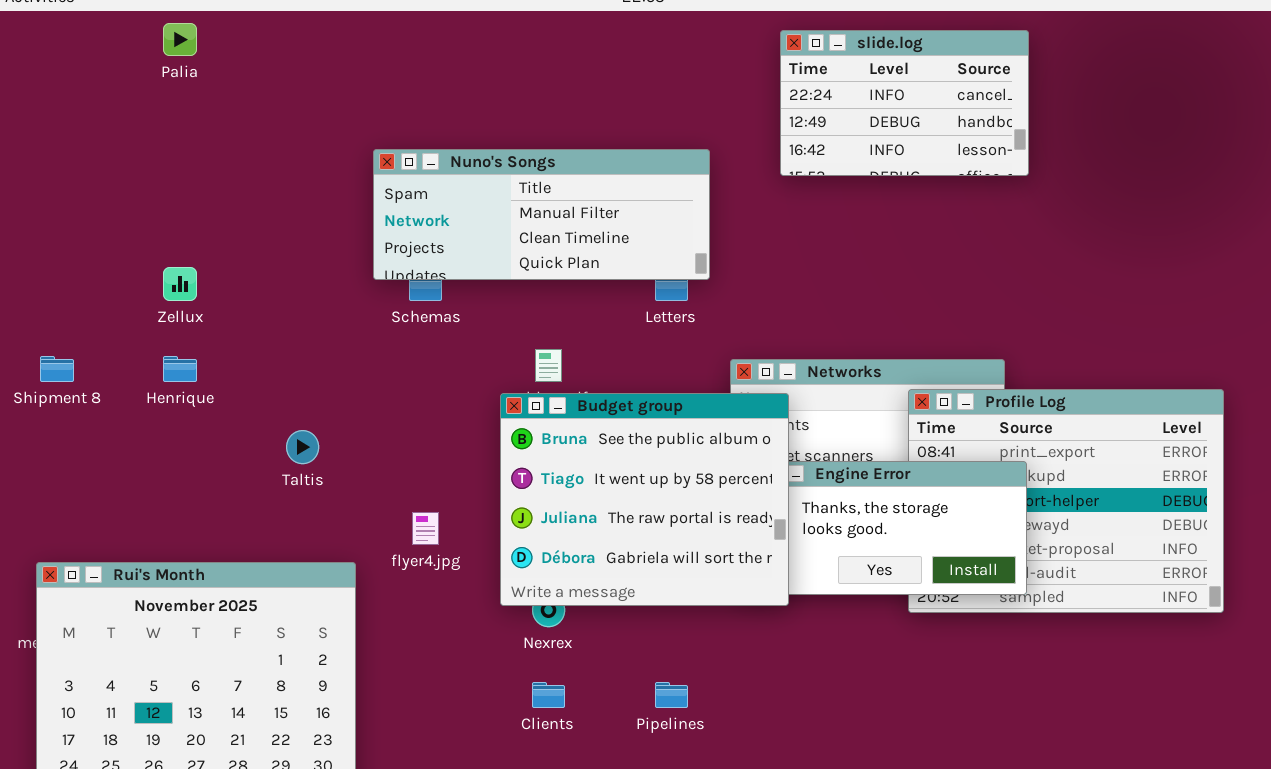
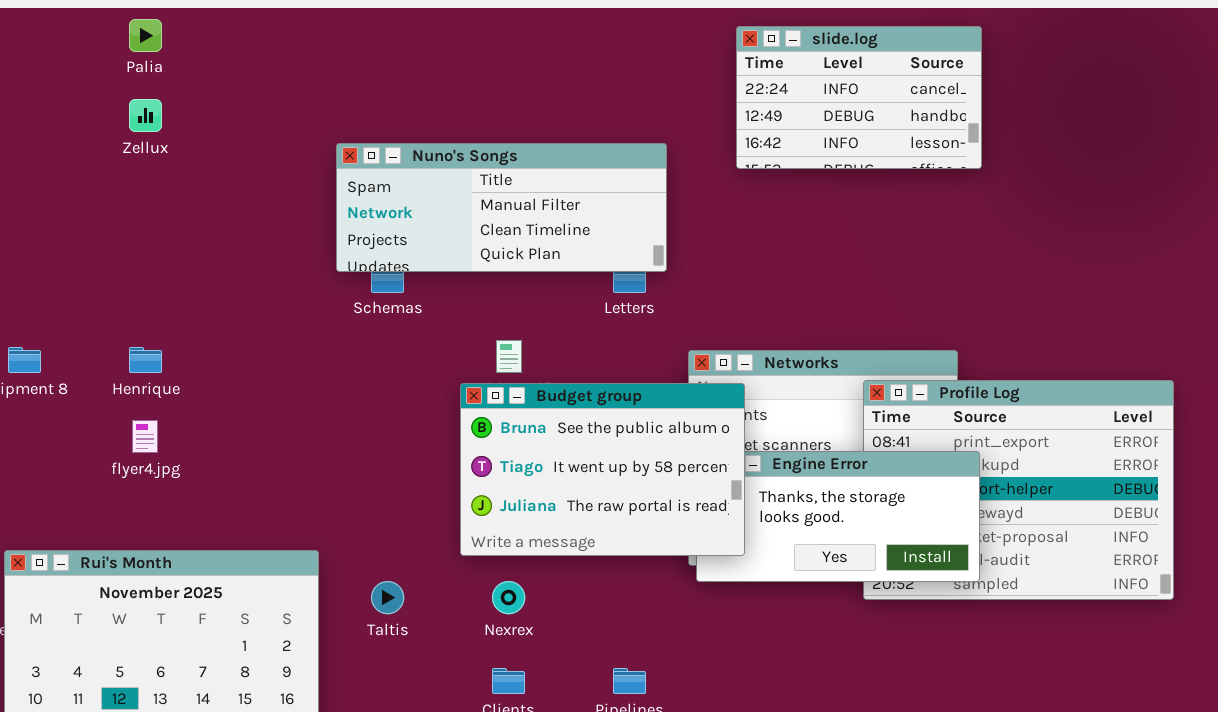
Zellux: [163,267,197,301] -> [129,99,162,132], moved
Budget group: [500,393,789,606] -> [460,383,745,556], resized
Taltis: [286,430,319,464] -> [371,581,404,614], moved
flyer4.jpg: [412,512,439,545] -> [132,420,158,453], moved

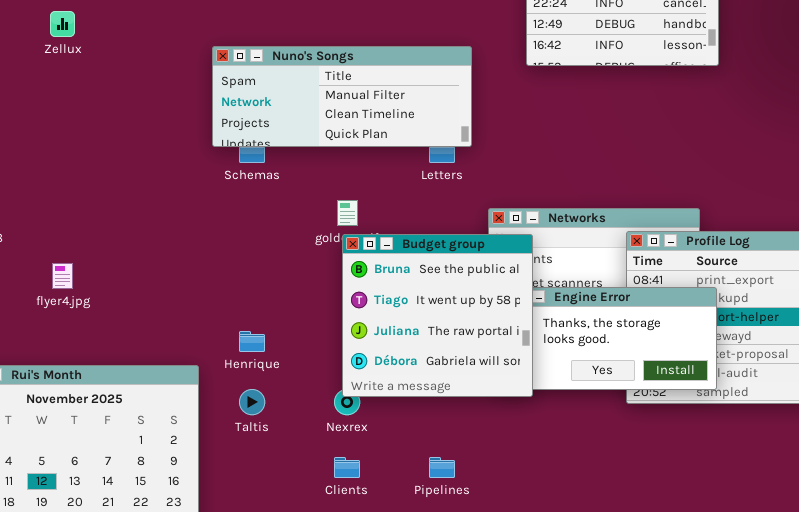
Henrique: [129,347,162,373] -> [239,331,265,352], moved
Budget group: [460,383,745,556] -> [342,234,533,397], resized

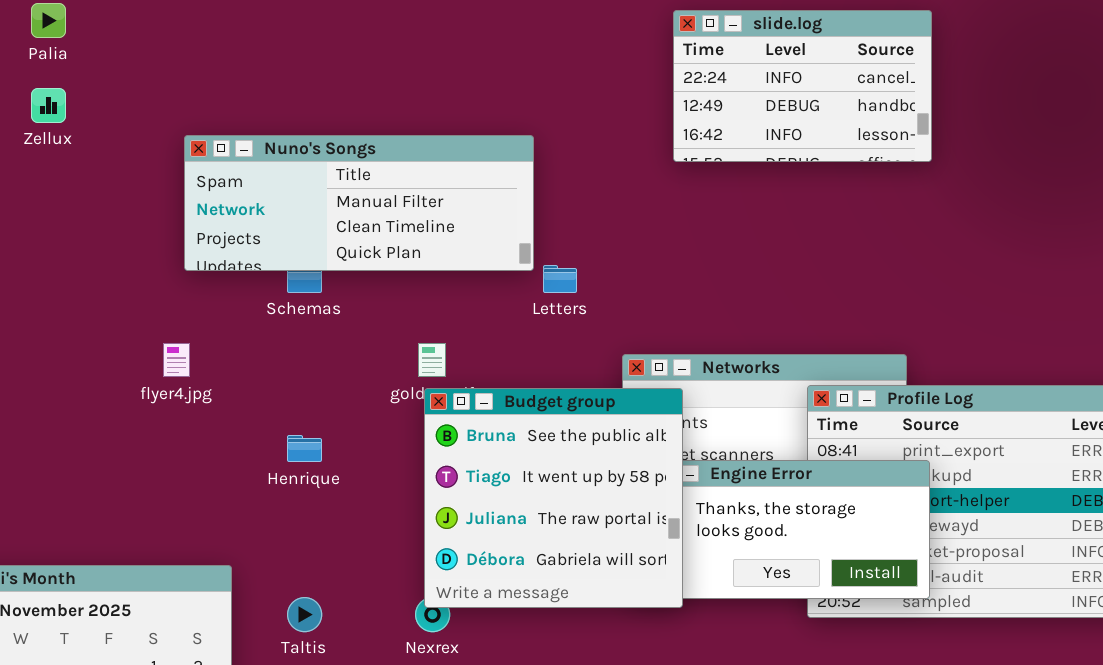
Nuno's Songs: [212,46,472,147] -> [184,135,534,271], moved
flyer4.jpg: [52,263,73,289] -> [163,343,190,377], moved
Henrique: [239,331,265,352] -> [287,435,322,462], moved

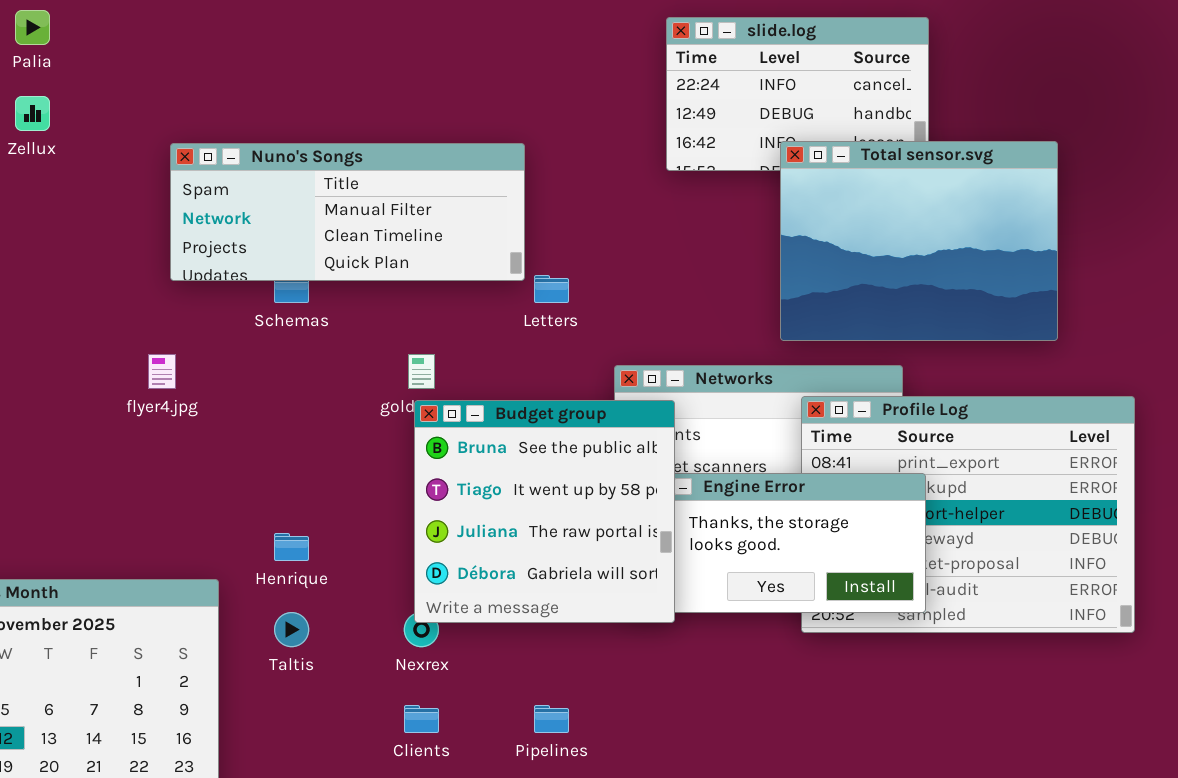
Total sensor.svg: none -> [780,141,1058,341], opened
Henrique: [287,435,322,462] -> [274,533,309,561], moved

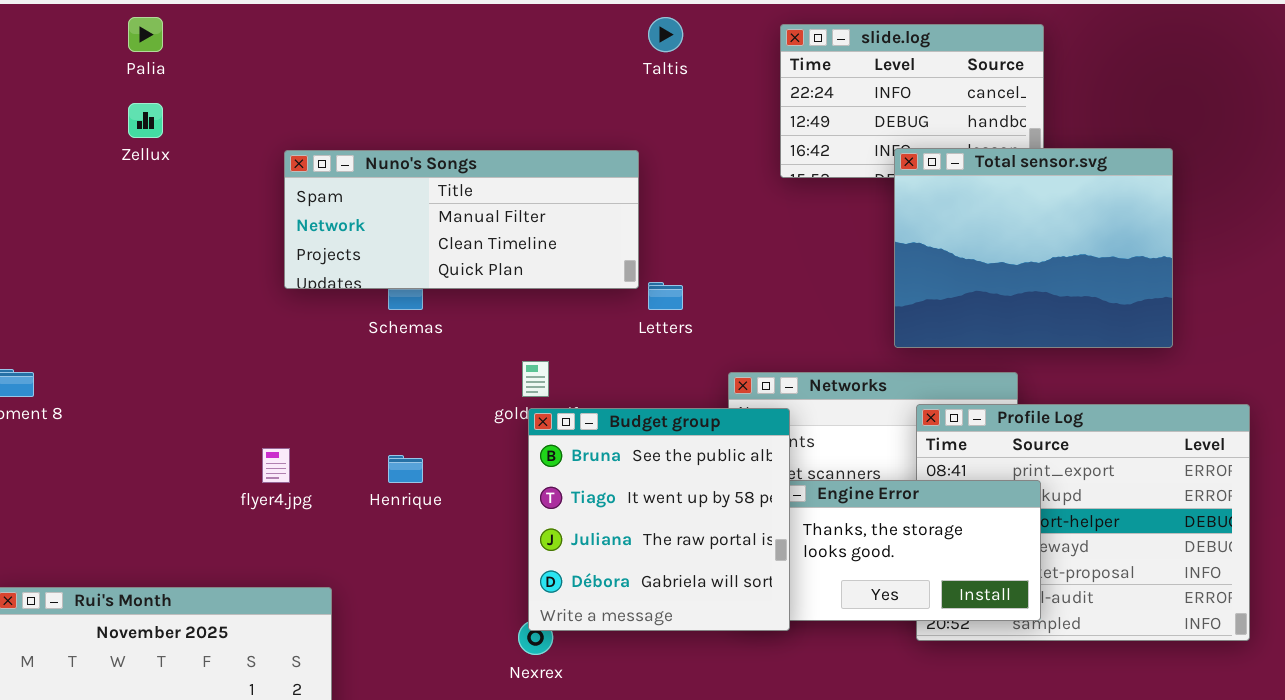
flyer4.jpg: [148,354,176,389] -> [262,448,290,483], moved
Henrique: [274,533,309,561] -> [388,455,423,483], moved
Taltis: [274,612,309,647] -> [648,17,683,52], moved

